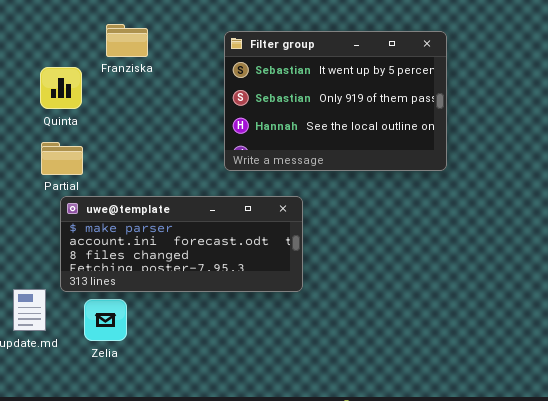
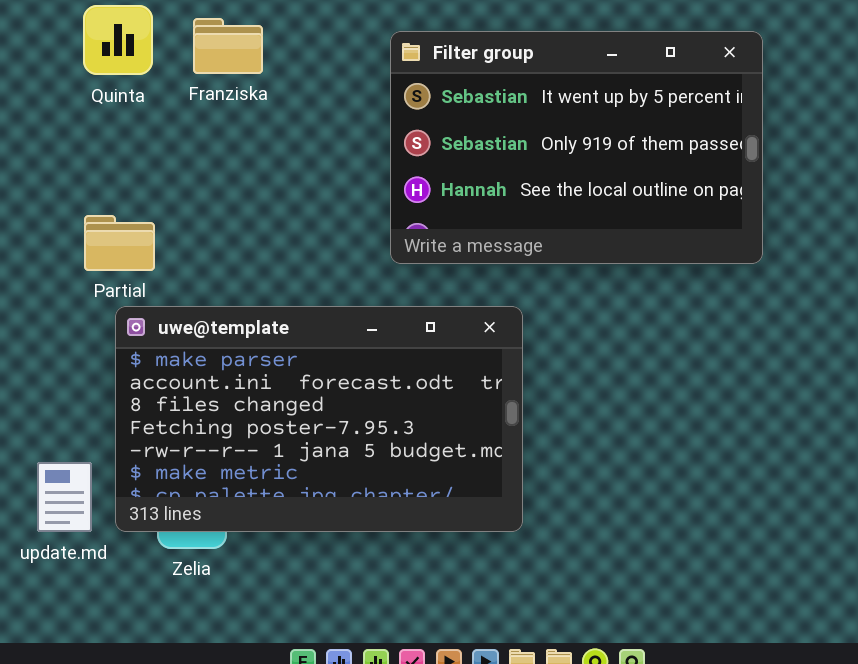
Quinta: [40,67,82,109] -> [83,5,153,75], moved
uwe@template: [60,196,303,292] -> [115,306,523,532], resized

